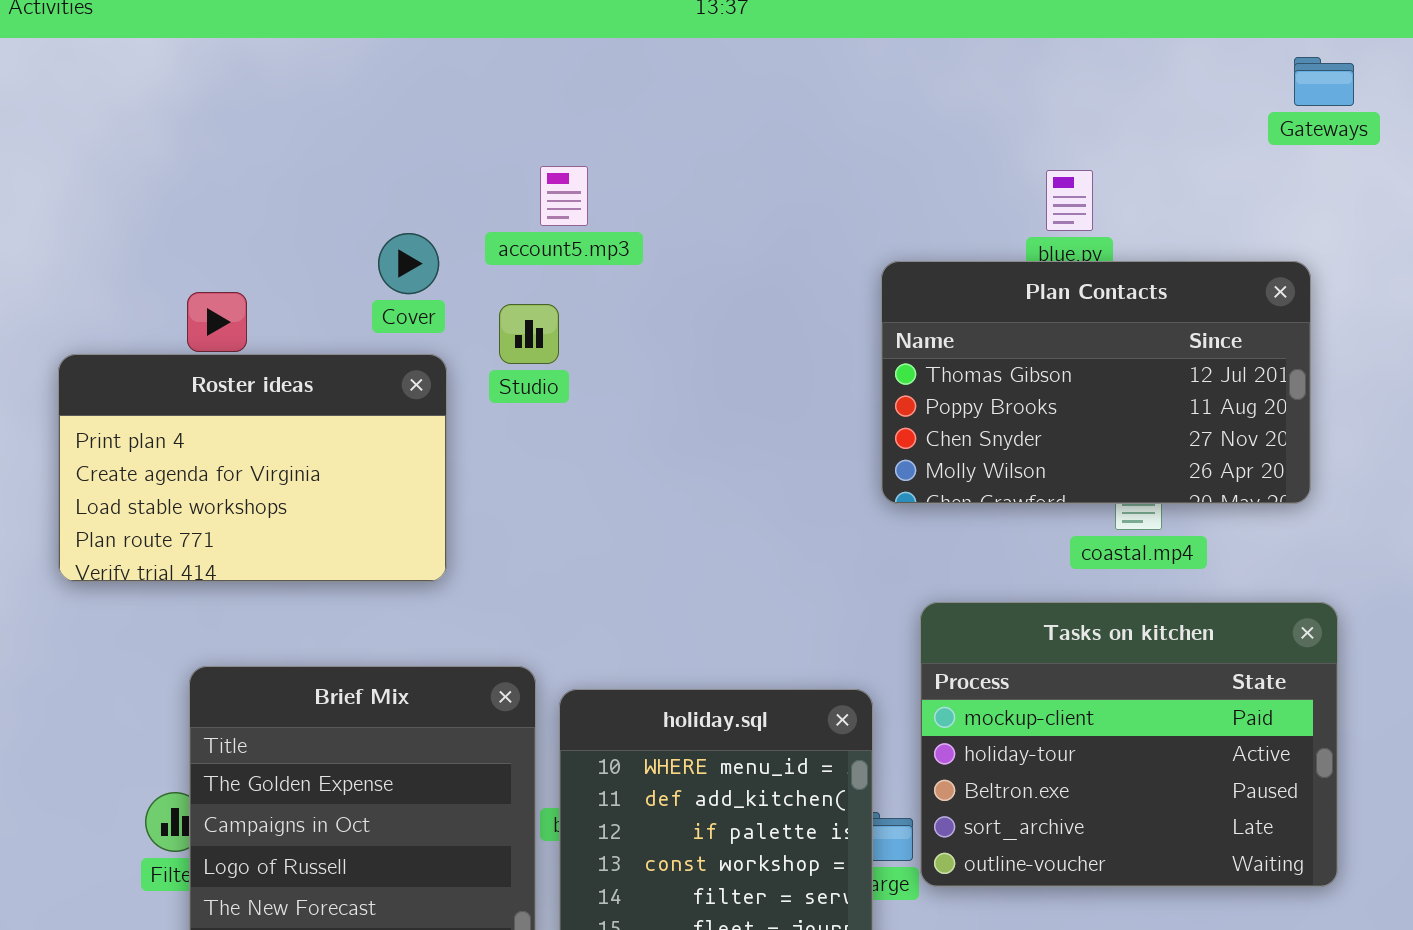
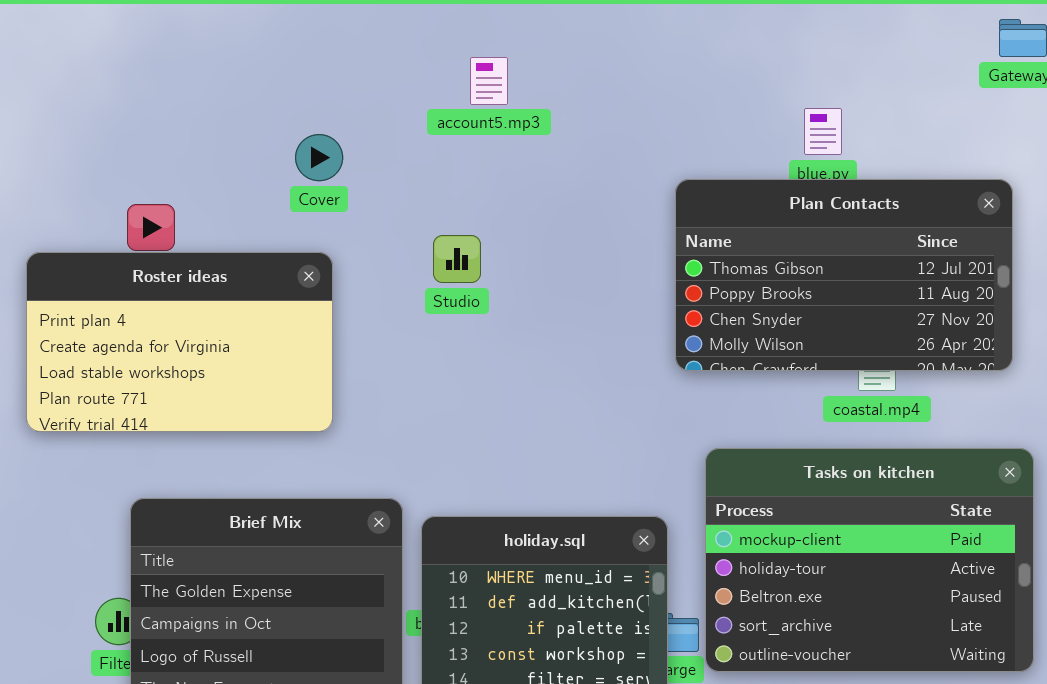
account5.mp3: [540,166,588,226] -> [470,57,508,105], moved
Cover: [378,233,439,294] -> [295,134,343,181], moved
Studio: [499,304,559,364] -> [433,235,481,283], moved

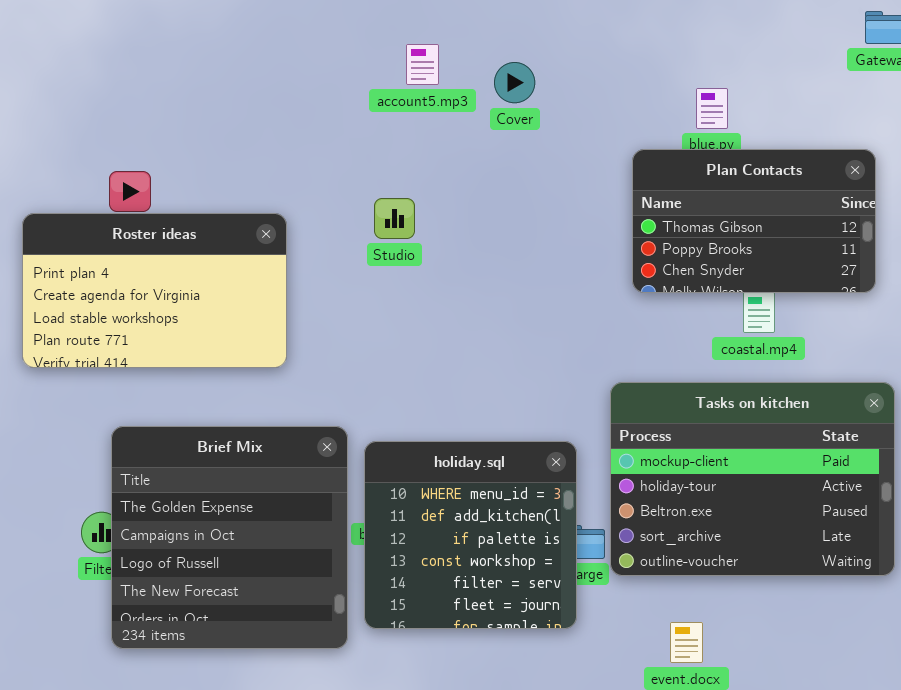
Cover: [295,134,343,181] -> [494,62,535,103], moved
Plan Contacts: [675,179,1013,371] -> [632,149,876,293], resized

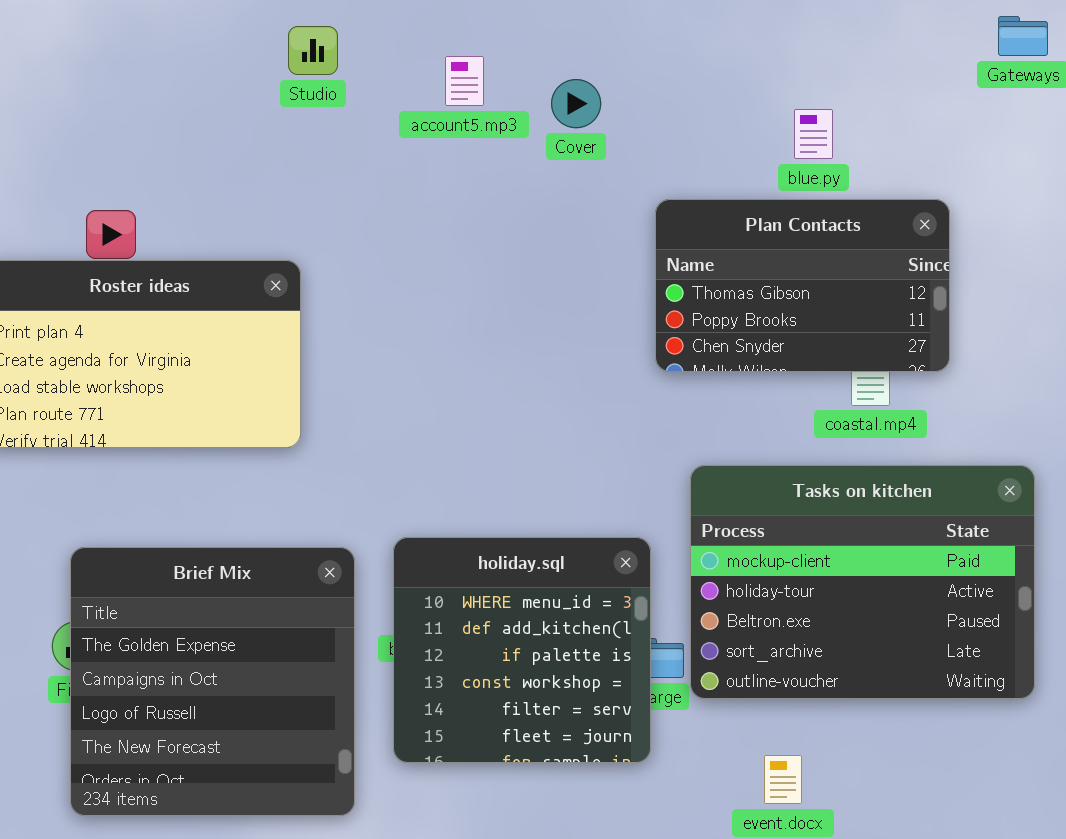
Plan Contacts: [632,149,876,293] -> [655,199,950,372], moved
Studio: [374,198,415,239] -> [288,26,338,75], moved
Brief Mix: [111,426,348,649] -> [70,547,355,816], moved

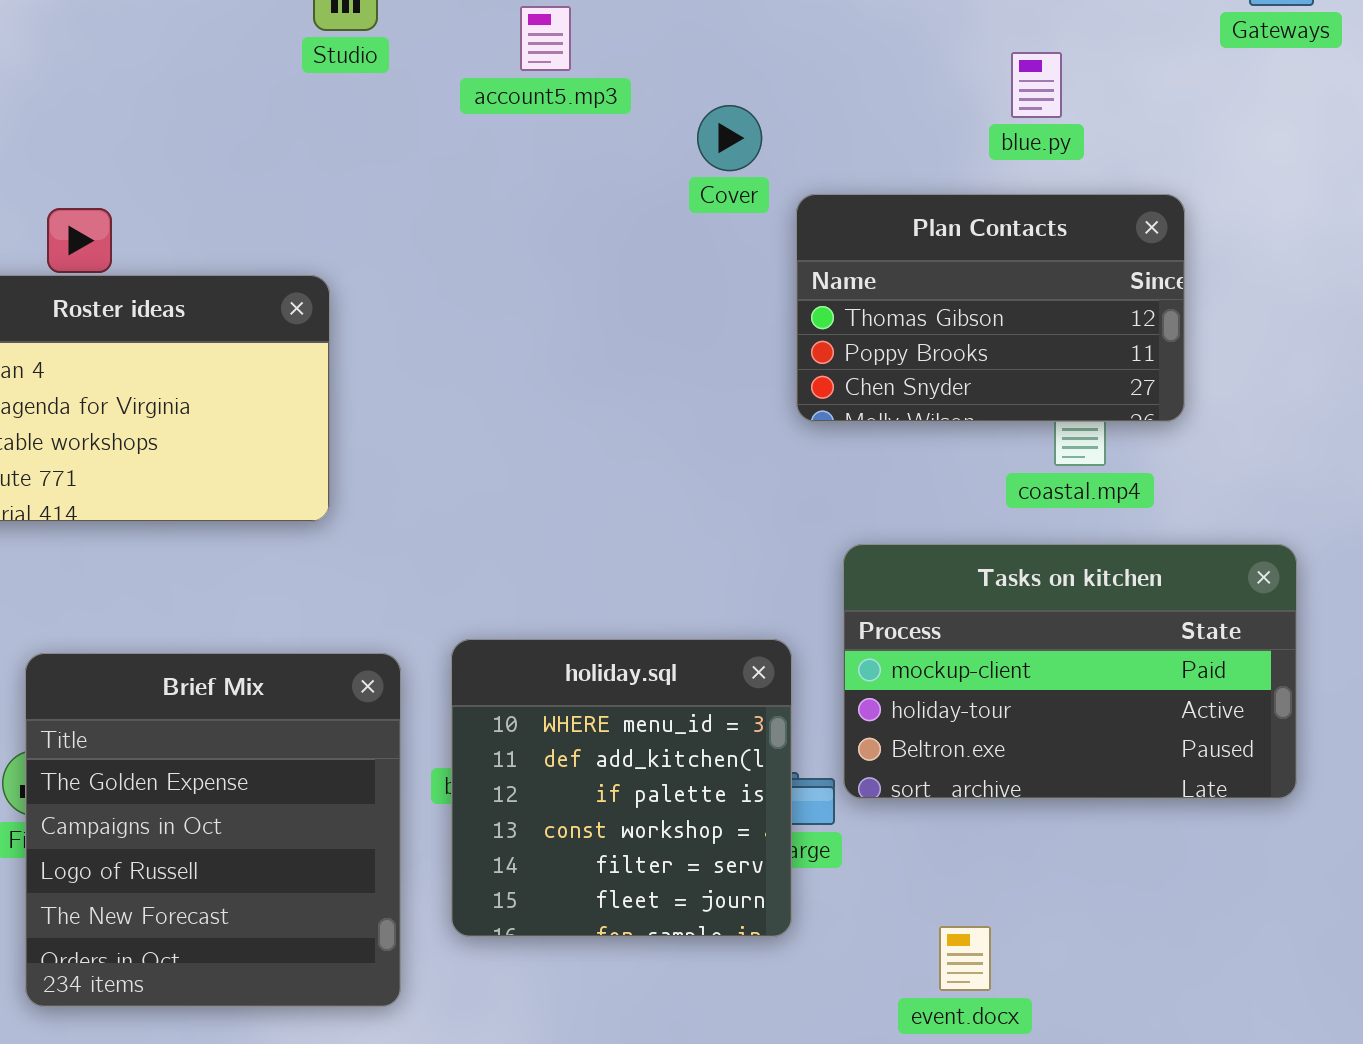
Cover: [551,79,601,128] -> [697,105,762,171], moved
blue.py: [794,109,833,159] -> [1011,52,1062,118], moved
Tasks on kitchen: [690,465,1035,699] -> [843,544,1297,799], resized

